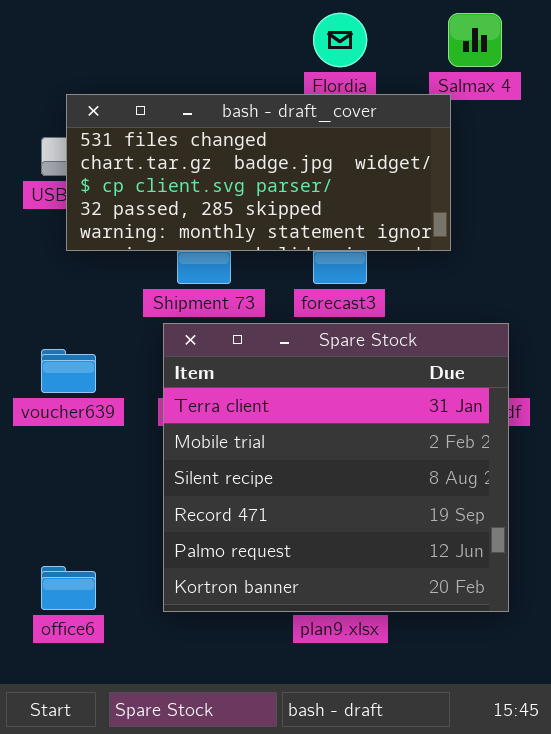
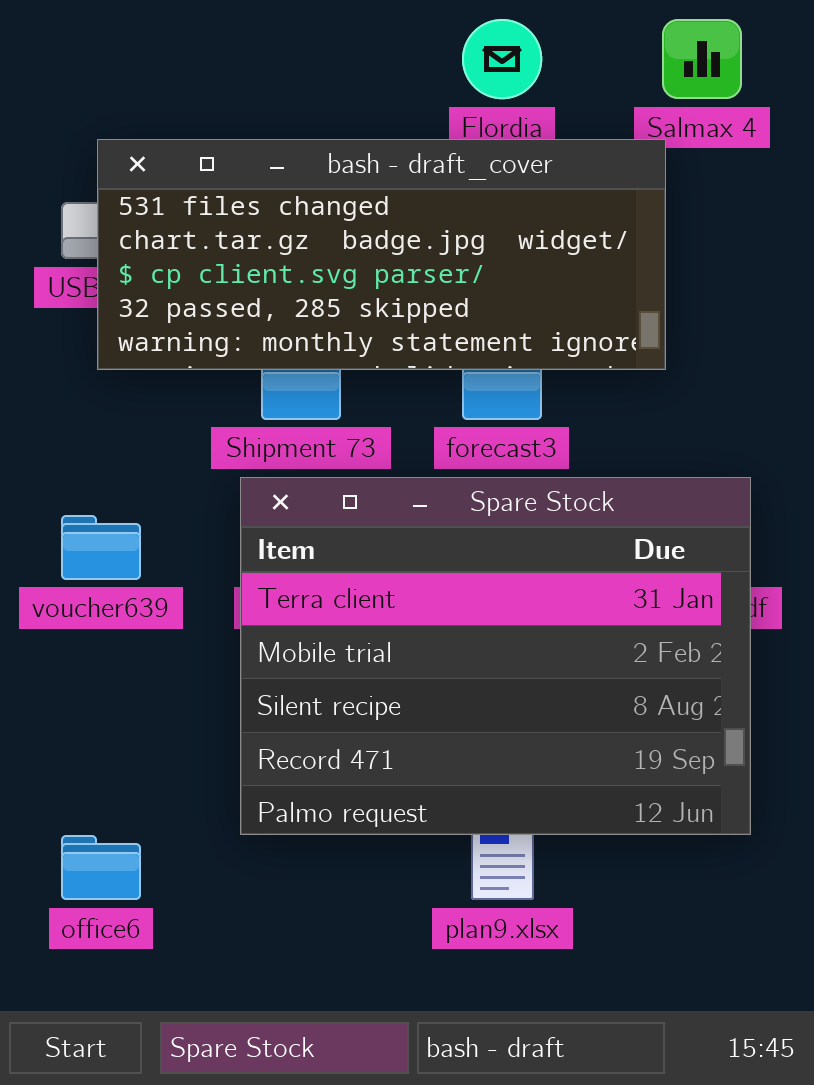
Spare Stock: [163,323,509,612] -> [240,477,751,835], resized

